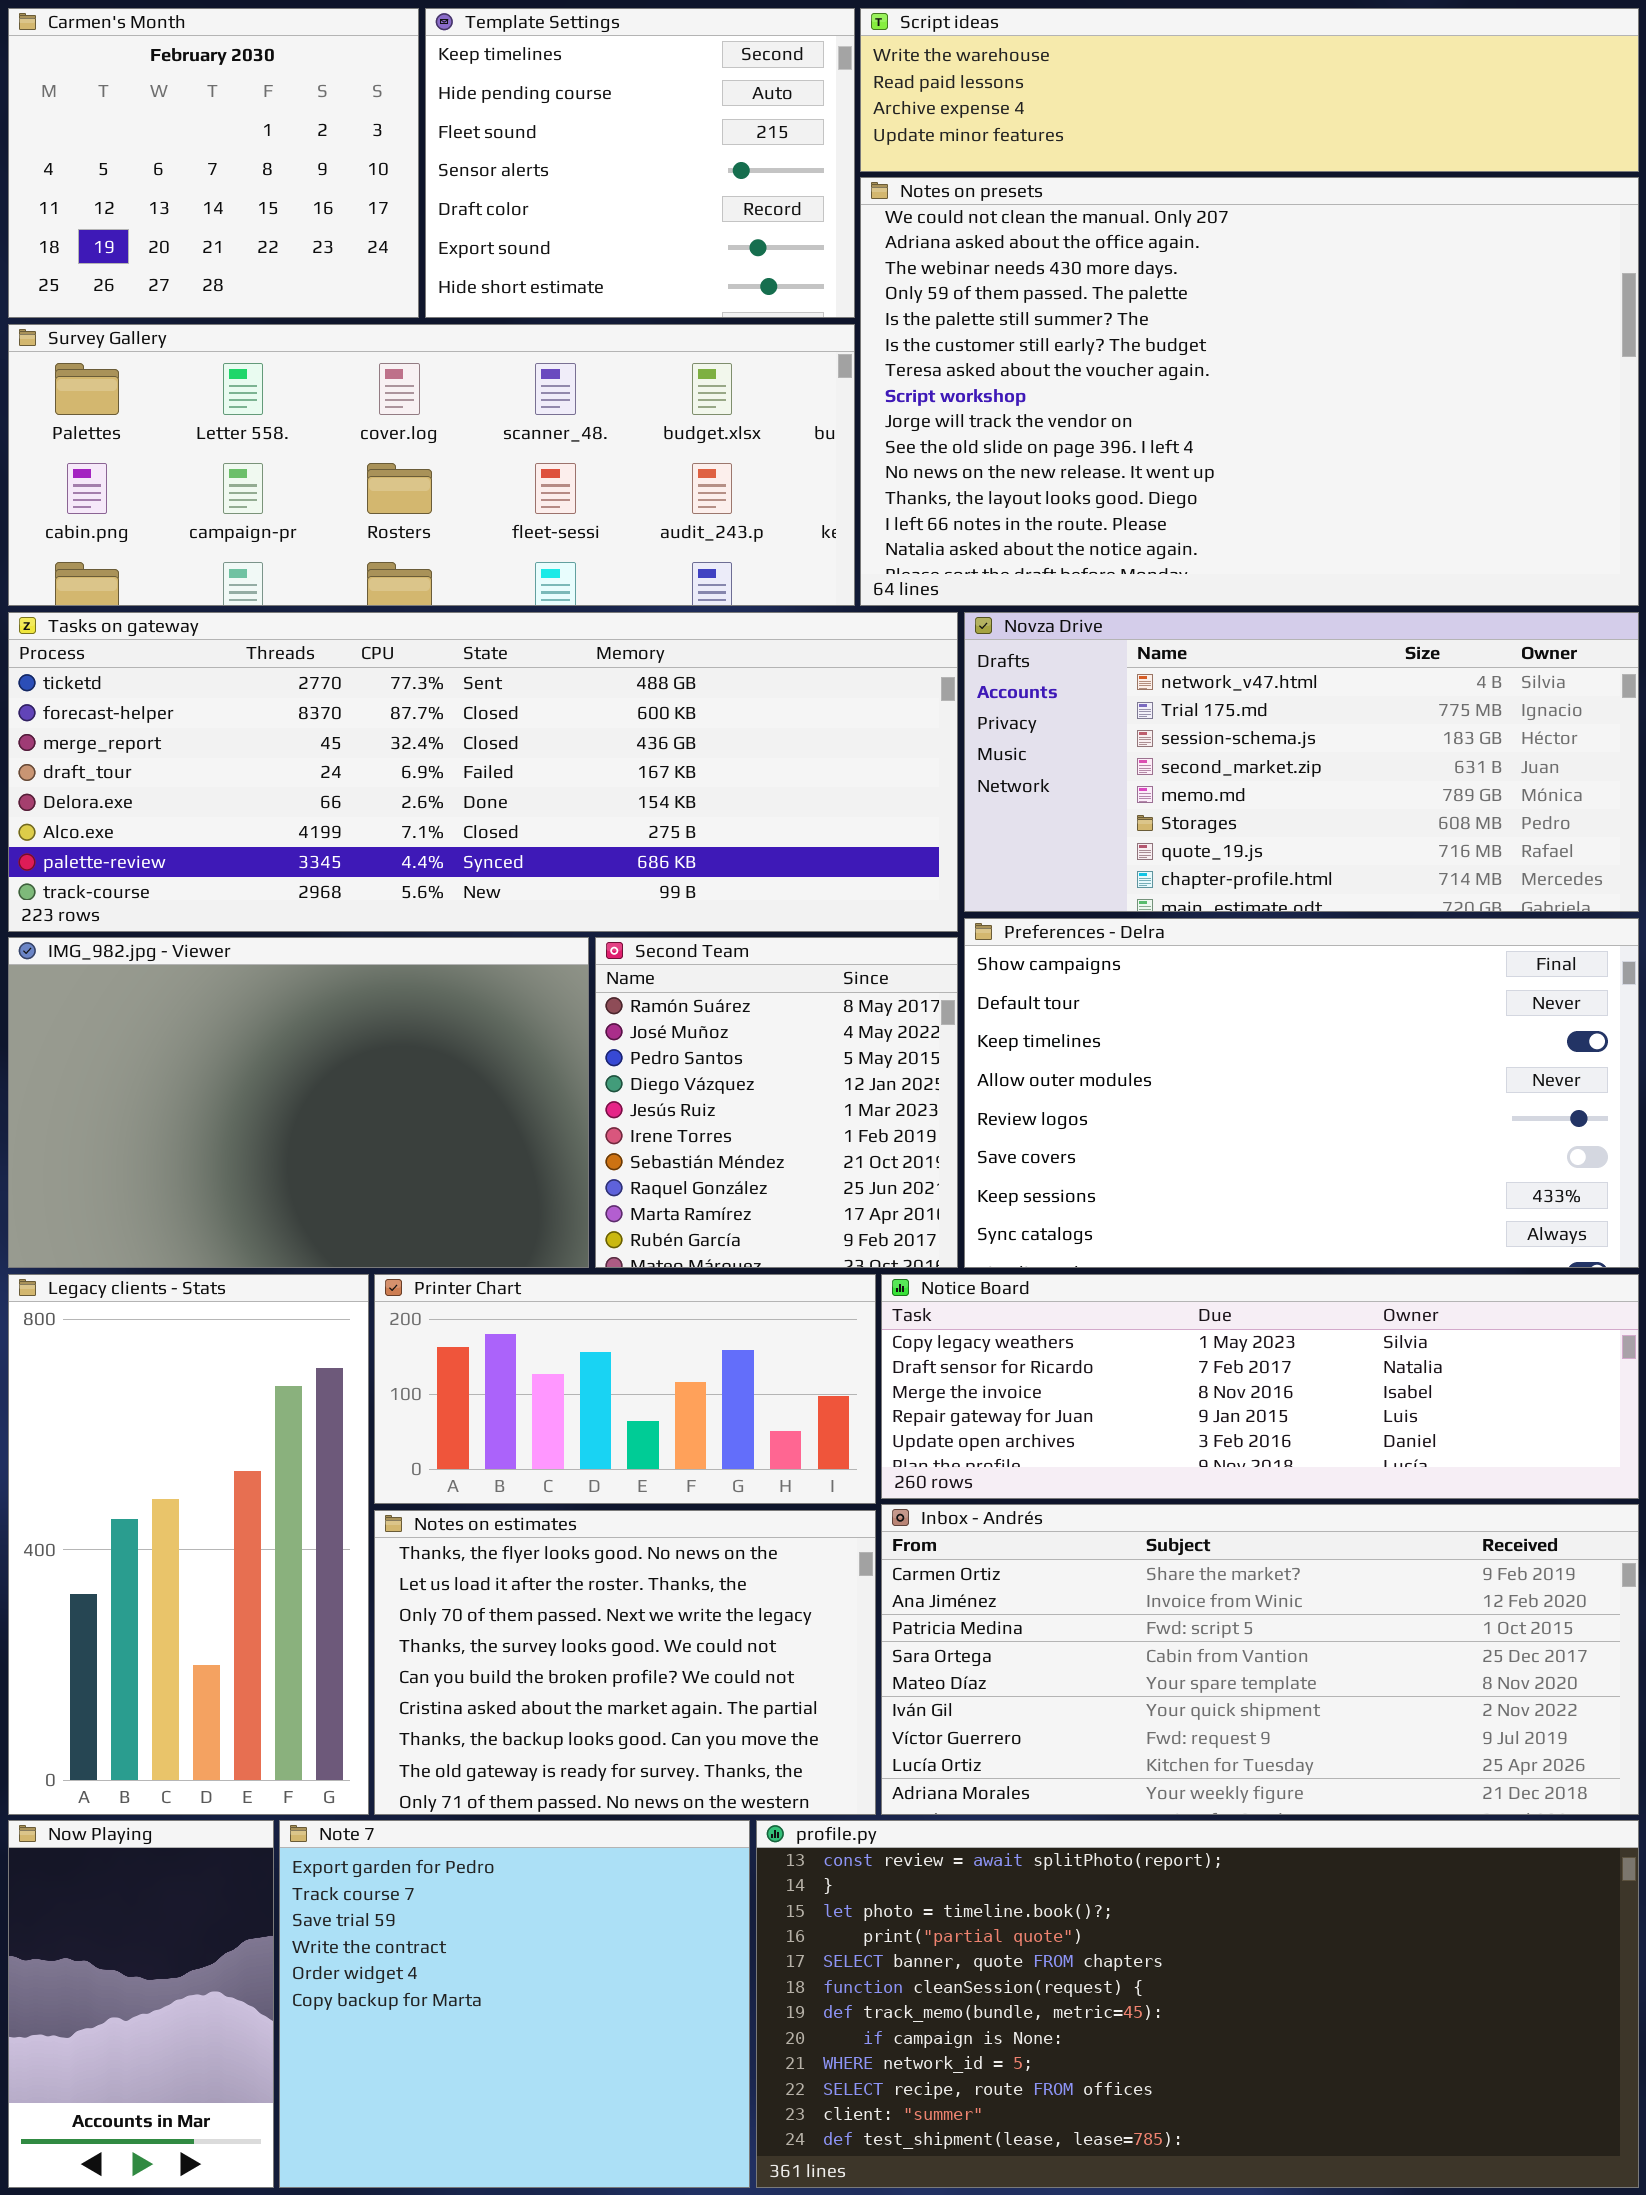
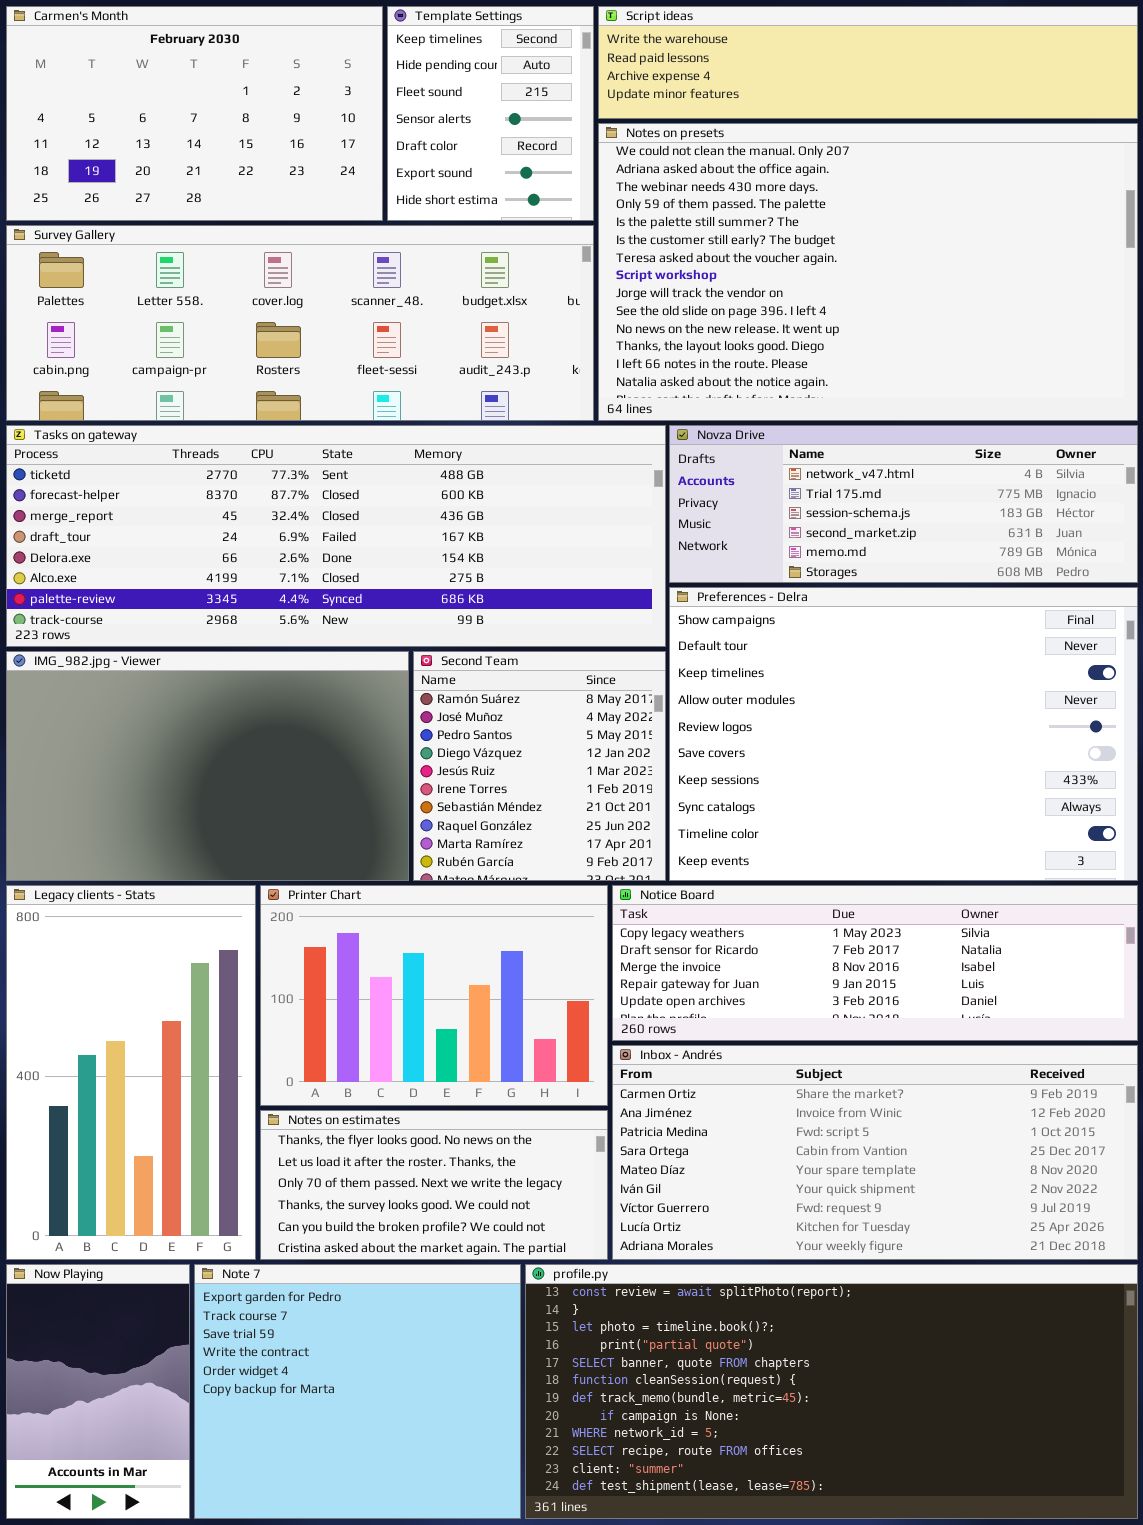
Carmen's Month: [8,8,419,318] -> [6,6,383,221], resized
Template Settings: [425,8,855,318] -> [387,6,594,221], resized
Novza Drive: [964,612,1639,912] -> [669,425,1138,583], resized
Preferences - Delra: [964,918,1639,1268] -> [669,587,1138,881], resized
Printer Chart: [374,1274,876,1504] -> [260,885,608,1106], resized
Notes on estimates: [374,1510,876,1815] -> [260,1110,608,1260], resized

